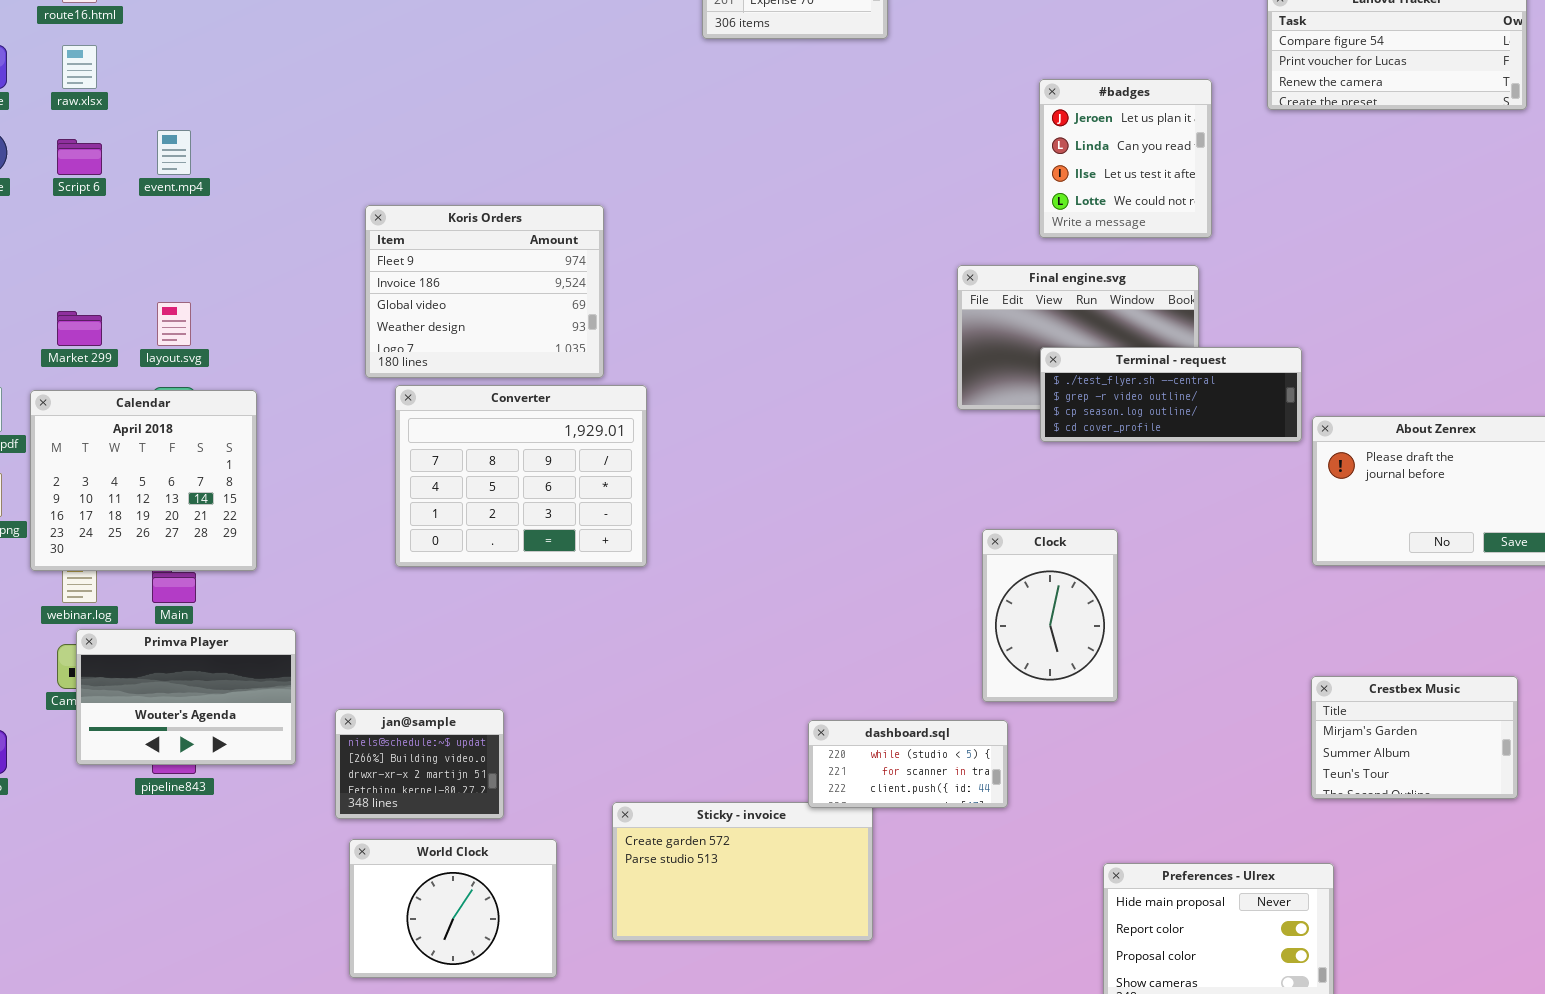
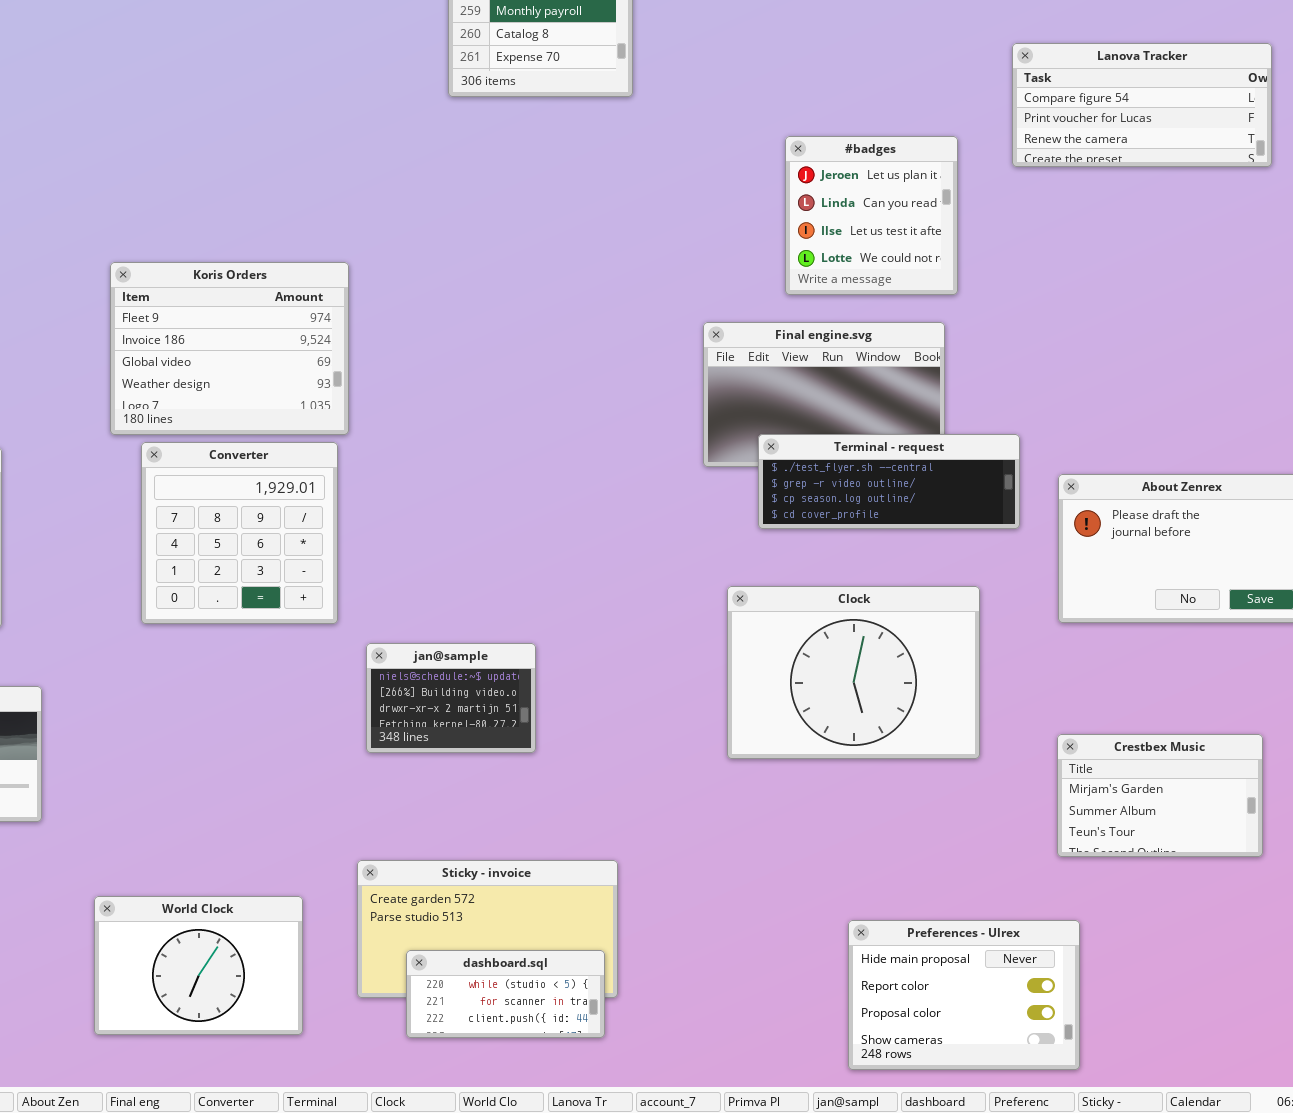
Terminal - request: [1040,347,1302,442] -> [758,434,1020,529], moved
Converter: [395,385,647,567] -> [141,442,338,624], resized
Clock: [982,529,1118,702] -> [727,586,980,759], resized
jan@sample: [335,709,504,819] -> [366,643,536,753], moved
dashboard.sql: [808,720,1008,808] -> [406,950,605,1038], moved

